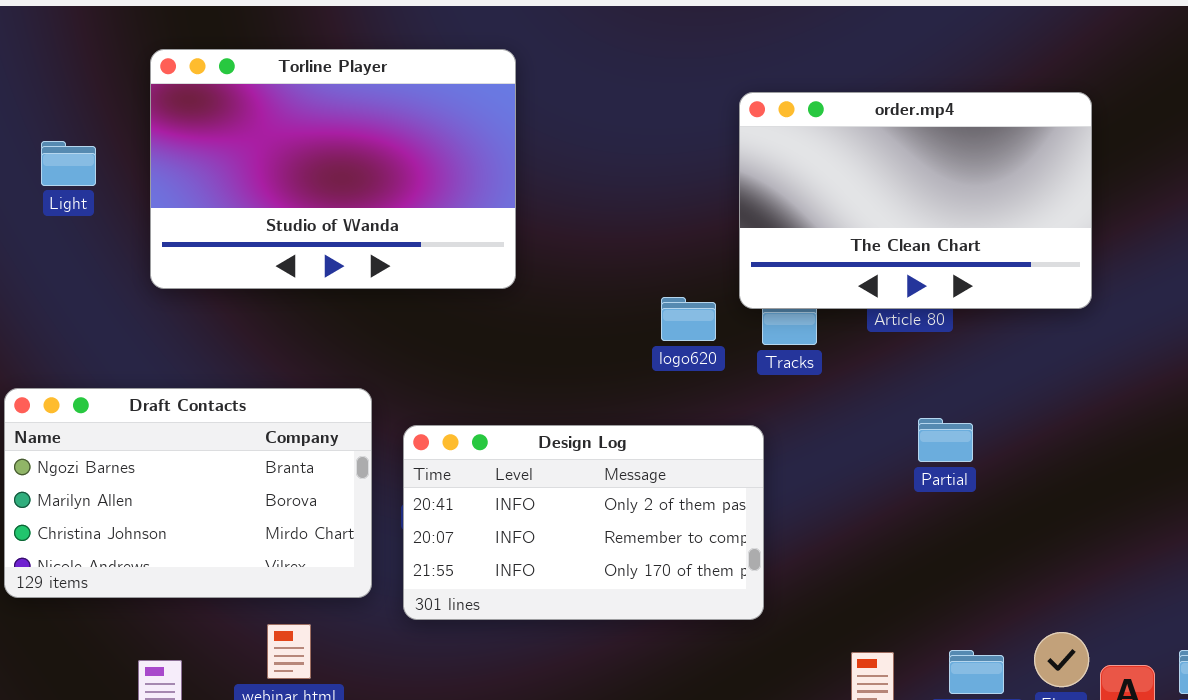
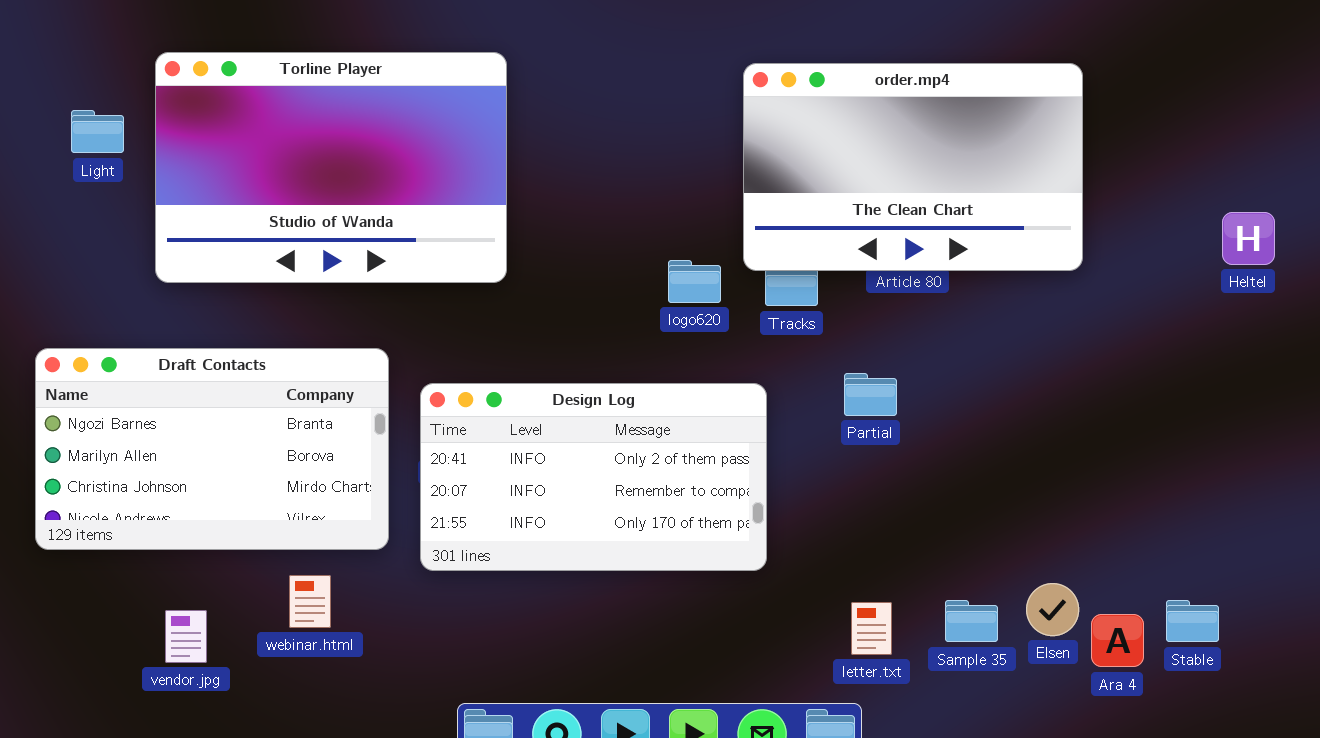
Torline Player: [150,49,516,289] -> [155,52,507,283], moved
Partial: [918,418,973,462] -> [844,373,897,416], moved

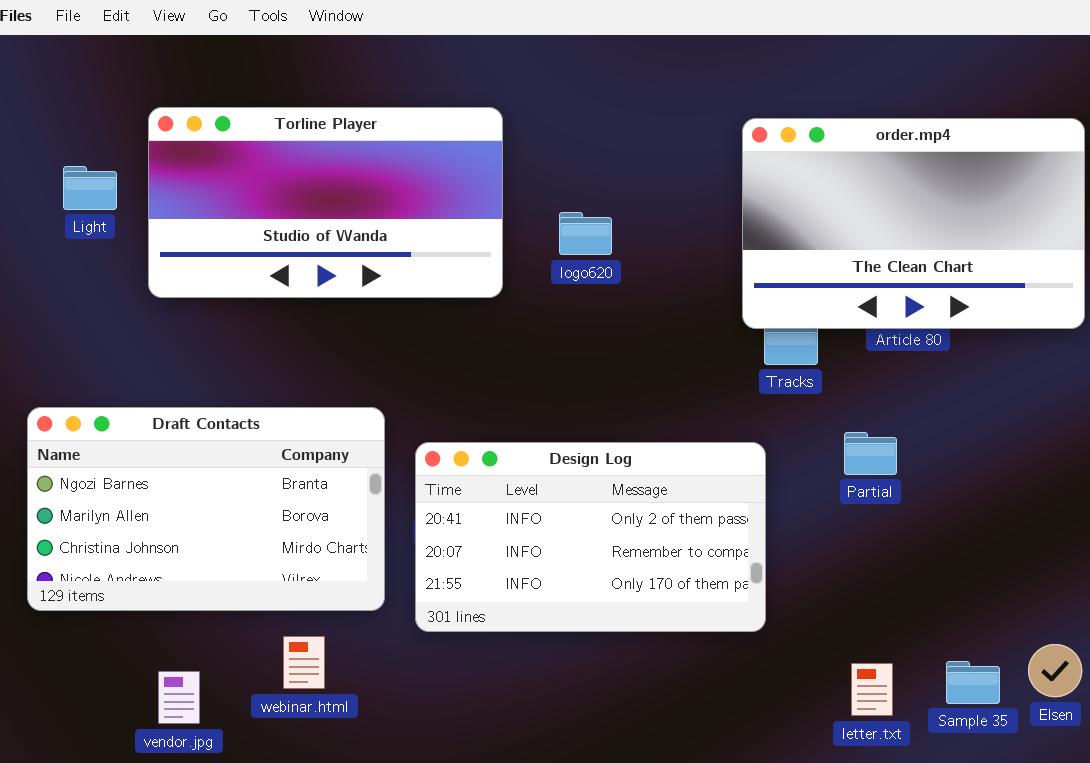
Torline Player: [155,52,507,283] -> [148,107,503,298], resized
logo620: [668,260,721,303] -> [559,212,612,255], moved

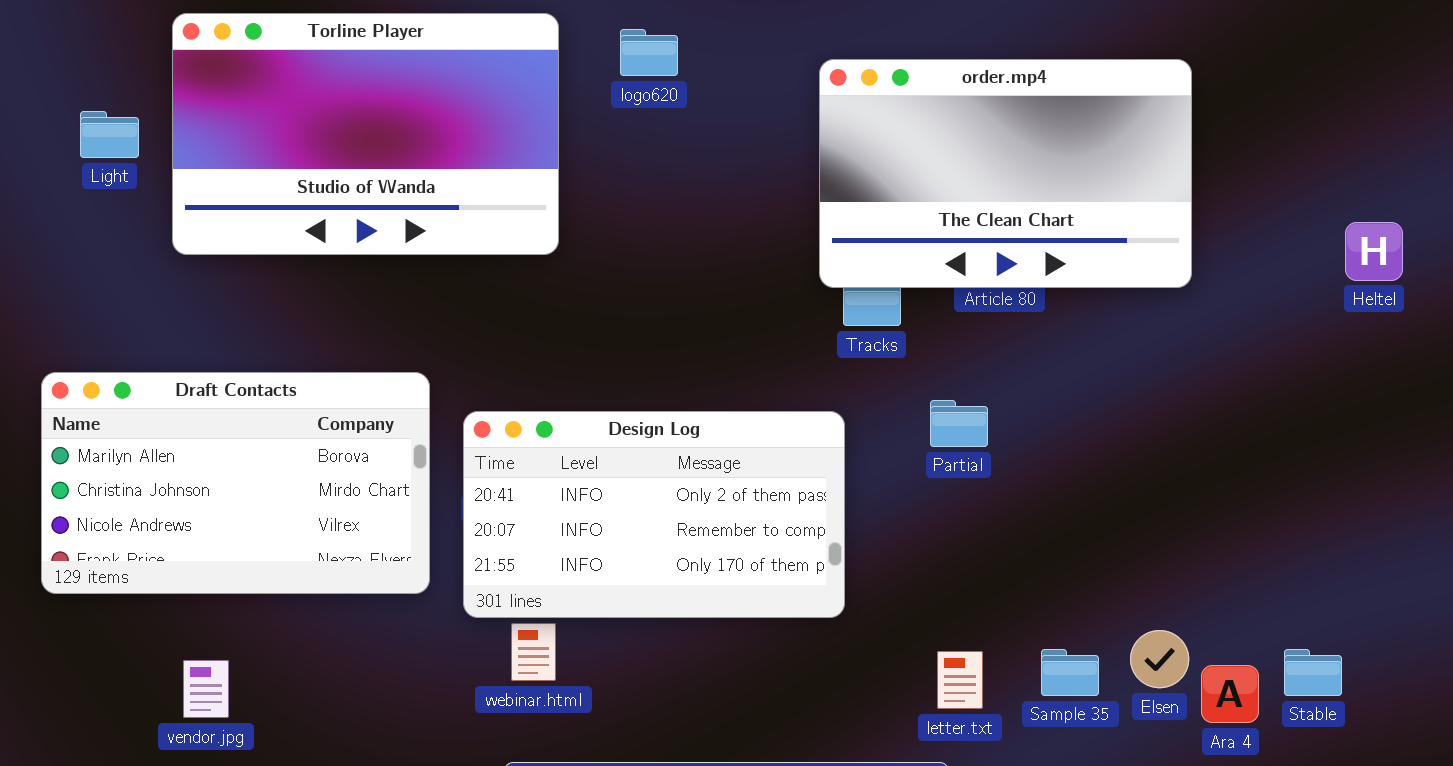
Torline Player: [148,107,503,298] -> [172,13,559,255], resized
logo620: [559,212,612,255] -> [620,29,678,76], moved
Draft Contacts: [27,407,385,611] -> [41,372,430,594], scrolled down 1 row
webinar.html: [283,636,325,689] -> [511,623,556,681], moved

